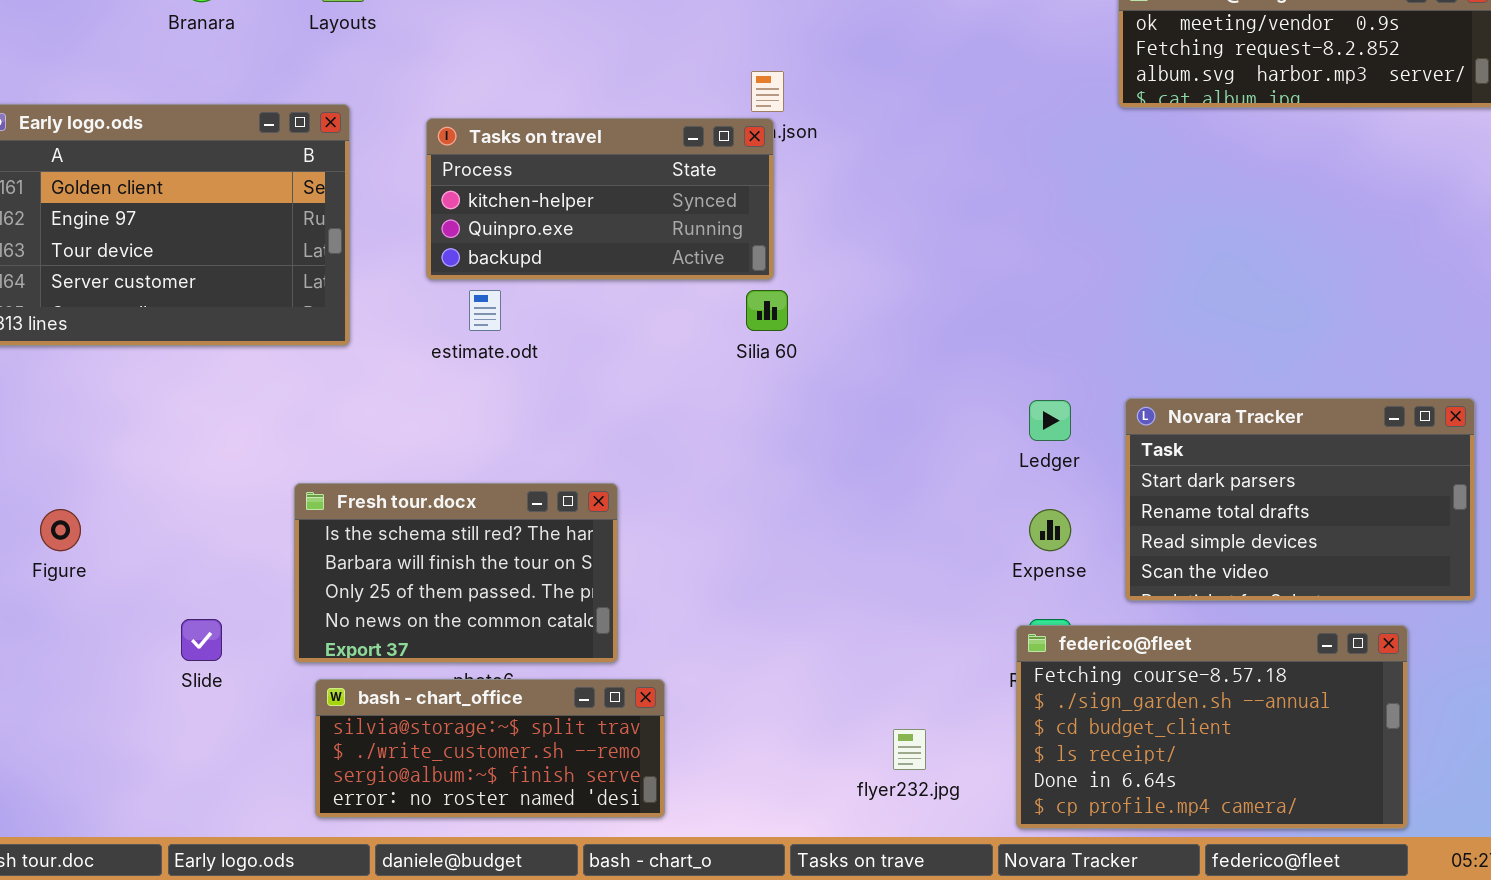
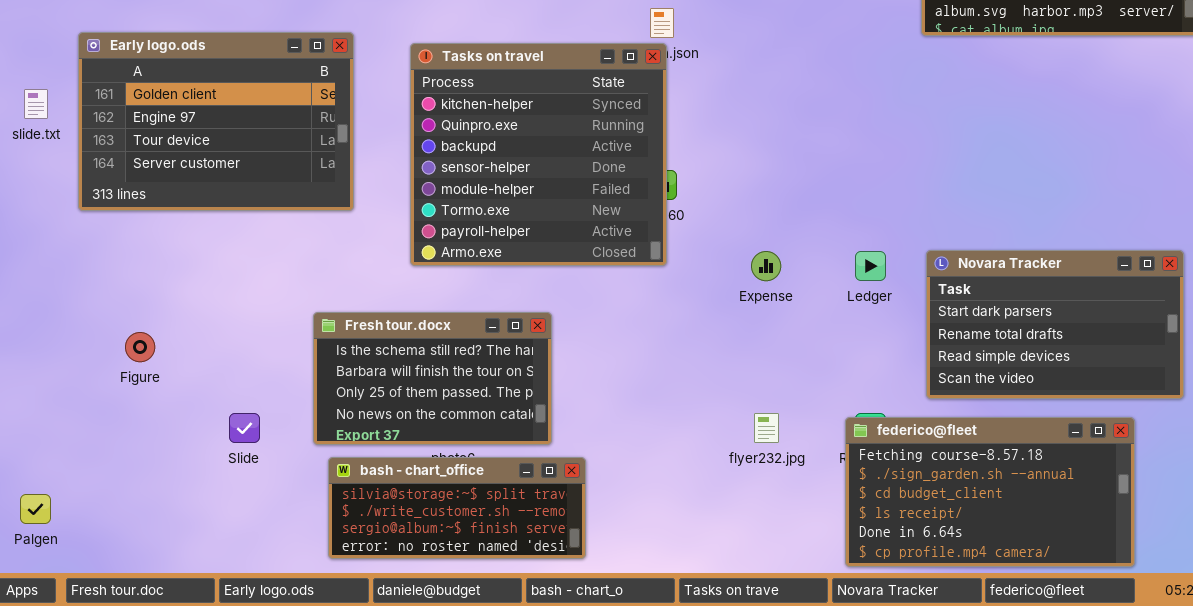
Tasks on travel: [426,118,774,280] -> [410,43,667,266], resized
Expense: [1029,509,1071,551] -> [751,251,781,281], moved
flyer232.jpg: [893,729,926,770] -> [754,413,779,443], moved

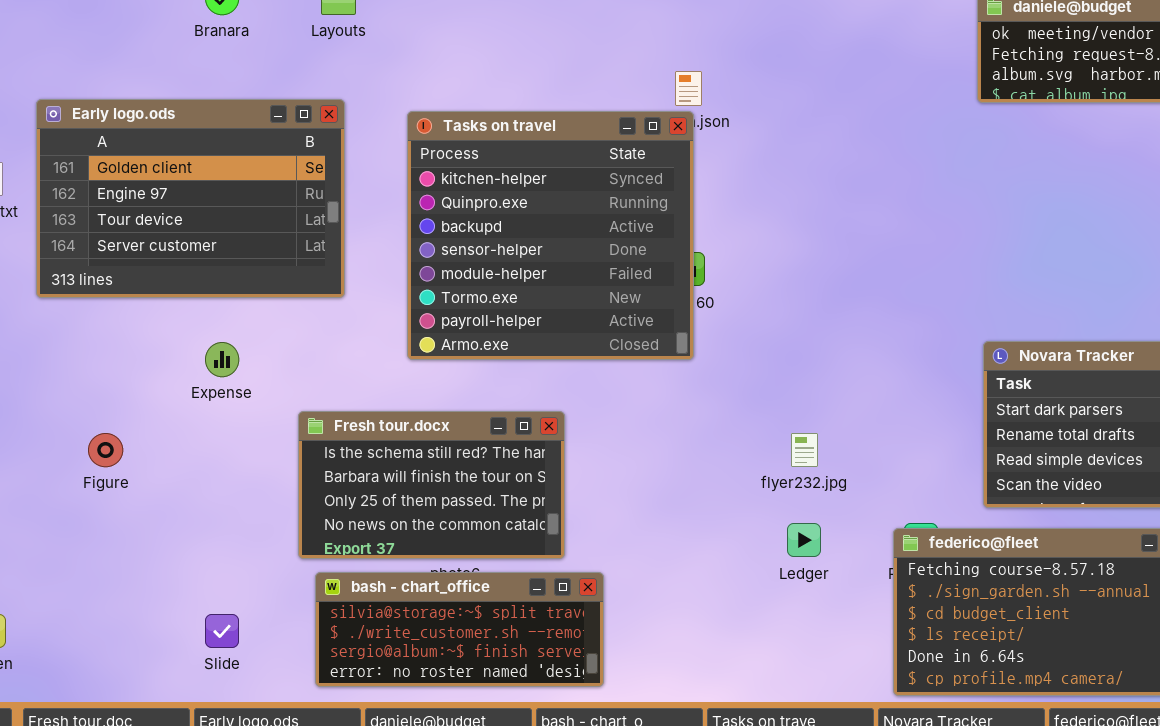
Expense: [751,251,781,281] -> [205,342,239,377], moved
Ledger: [855,251,886,281] -> [787,523,821,557], moved
Slide: [229,413,260,443] -> [205,614,239,648], moved
flyer232.jpg: [754,413,779,443] -> [791,433,818,467], moved

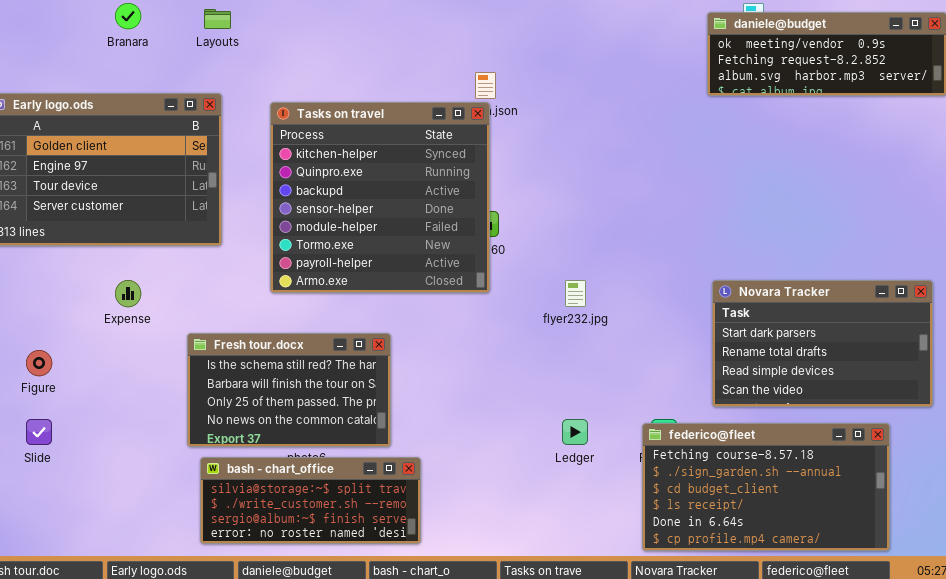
flyer232.jpg: [791,433,818,467] -> [565,280,586,307], moved
Slide: [205,614,239,648] -> [26,419,52,445], moved

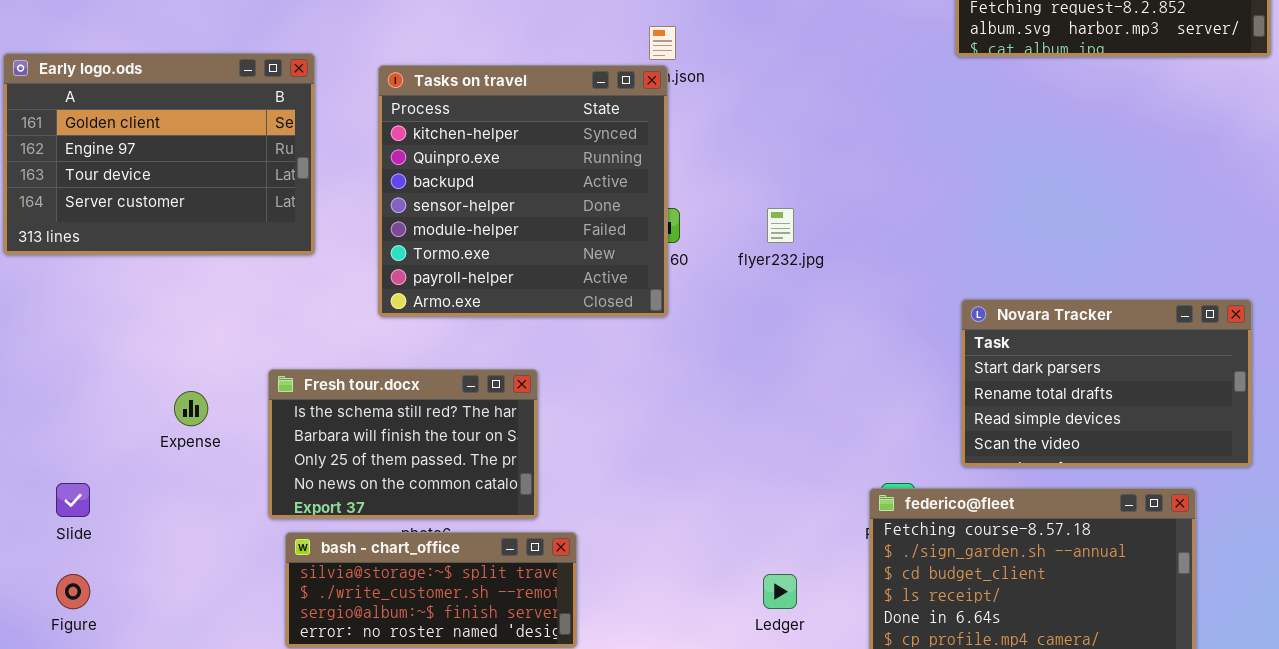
Expense: [115,280,141,307] -> [174,391,208,426], moved
flyer232.jpg: [565,280,586,307] -> [767,208,794,243], moved
Figure: [26,350,52,376] -> [56,574,90,609], moved
Ledger: [562,419,588,445] -> [763,574,797,609], moved

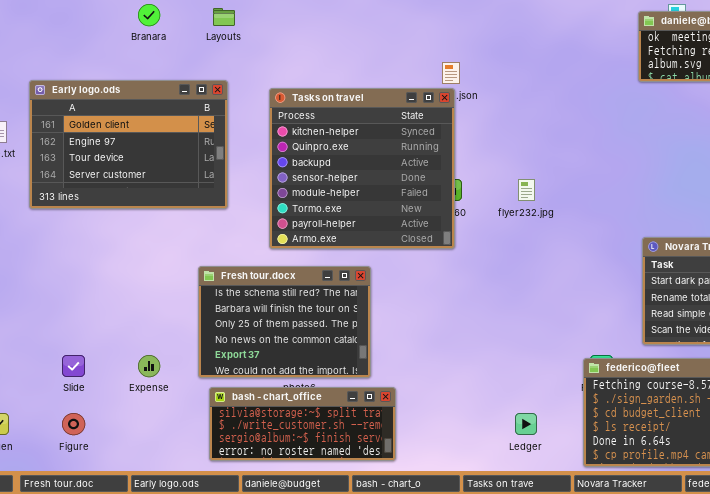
Fresh tour.docx: [268,369,538,519] -> [198,266,371,378], resized
Expense: [174,391,208,426] -> [138,355,160,377], moved

